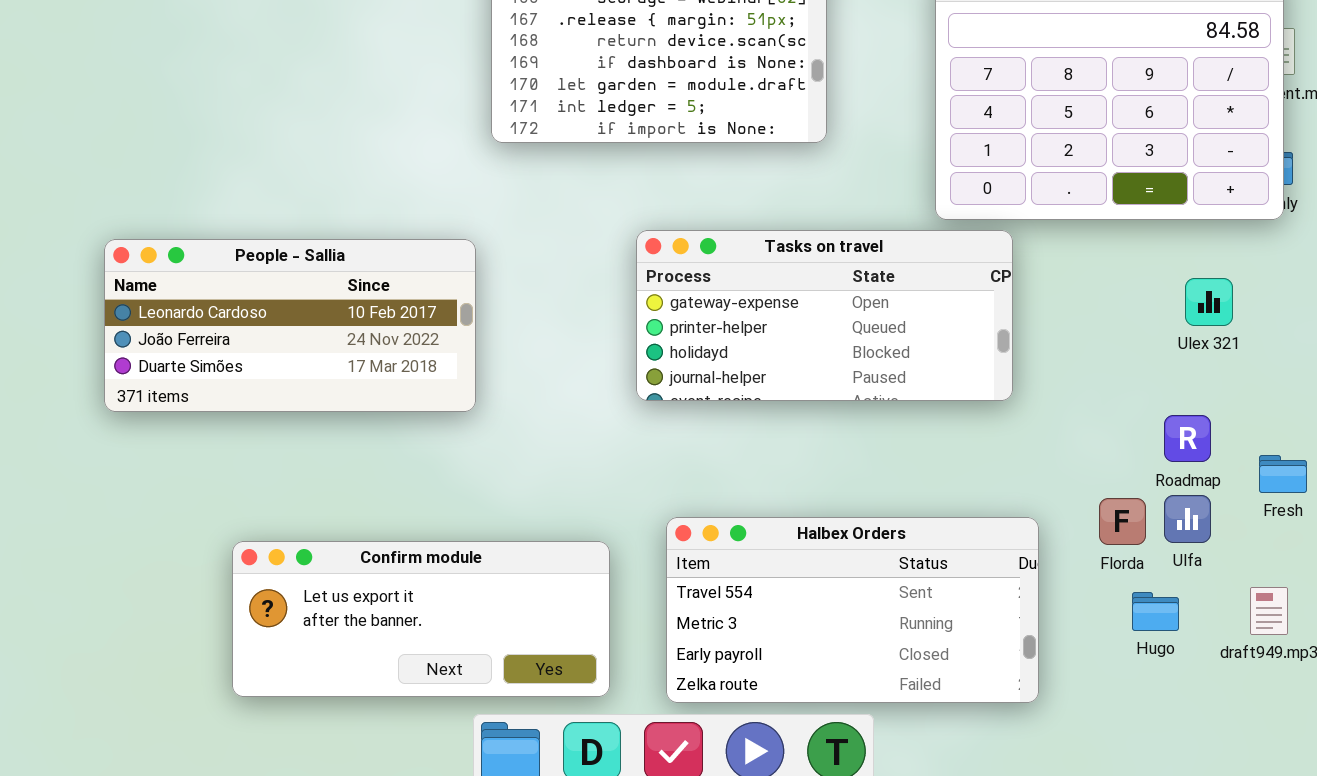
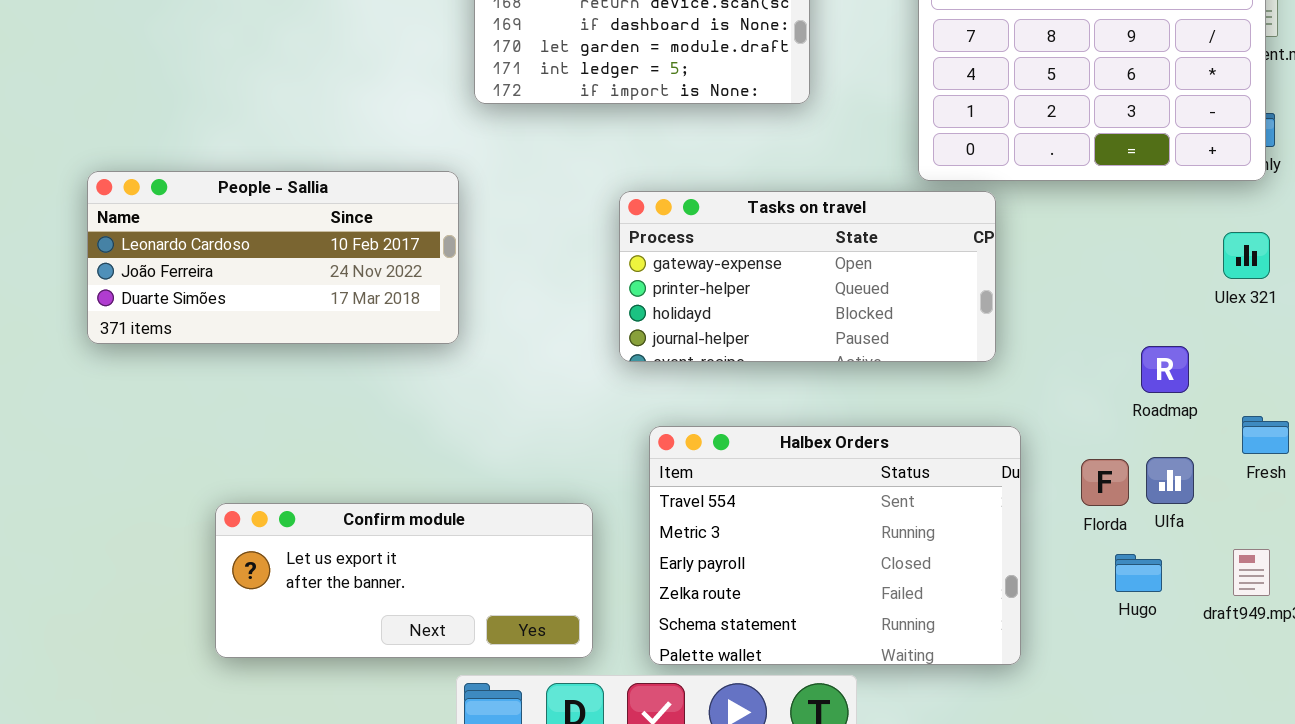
People - Sallia: [104,239,476,412] -> [87,171,459,344], moved
Ulex 321: [1185,278,1233,326] -> [1223,232,1270,279], moved
Roadmap: [1164,415,1211,462] -> [1141,346,1189,393], moved
Halbex Orders: [666,517,1039,703] -> [649,426,1021,665], resized

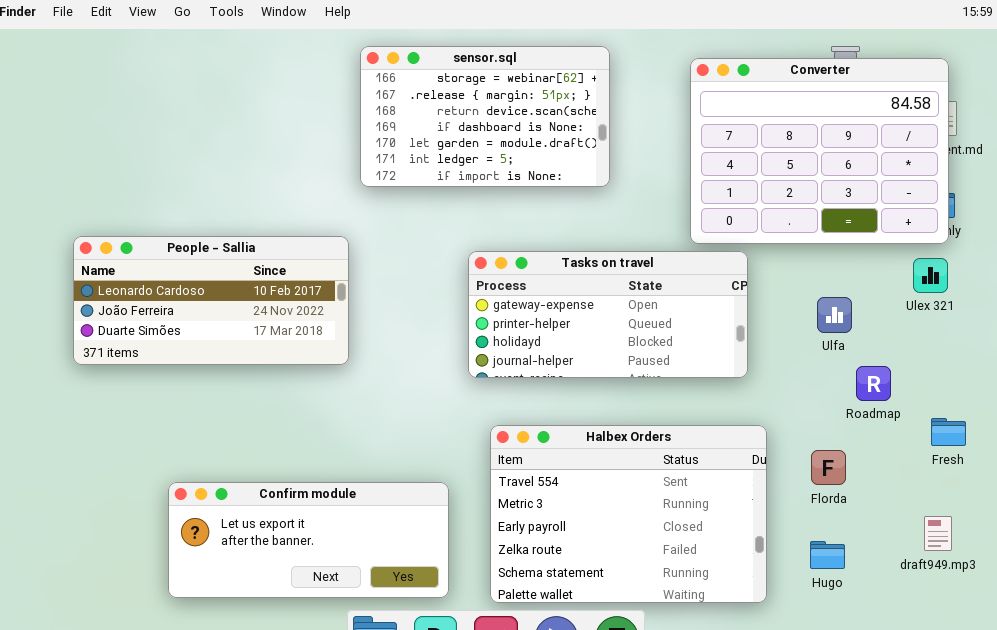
Ulex 321: [1223,232,1270,279] -> [913,258,948,293], moved
Ulfa: [1146,457,1194,504] -> [817,297,852,333], moved
Hugo: [1115,554,1162,592] -> [810,541,845,569], moved

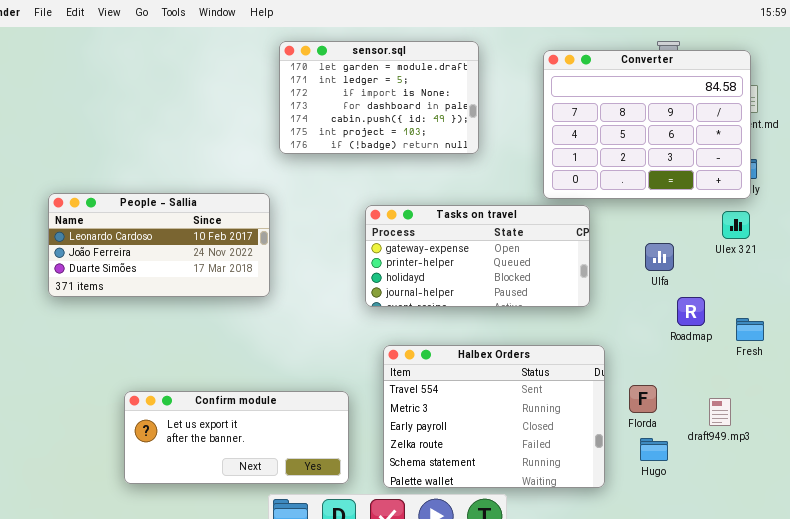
sensor.sql: [360,46,610,187] -> [279,41,479,154], scrolled down 4 rows
Fresh: [931,418,966,446] -> [736,318,764,341], moved
Florda: [811,450,846,485] -> [629,385,657,413], moved
draft949.mp3: [924,516,952,551] -> [709,398,731,426], moved

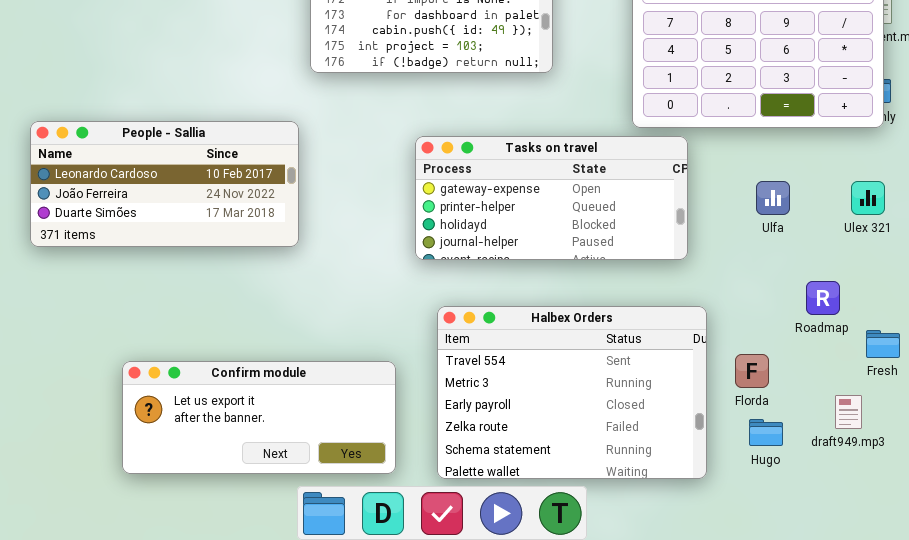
Ulex 321: [722,211,750,239] -> [851,181,885,215], moved
Roadmap: [677,297,705,326] -> [806,281,840,315], moved
Fresh: [736,318,764,341] -> [866,330,900,358], moved
draft949.mp3: [709,398,731,426] -> [835,395,862,429], moved

